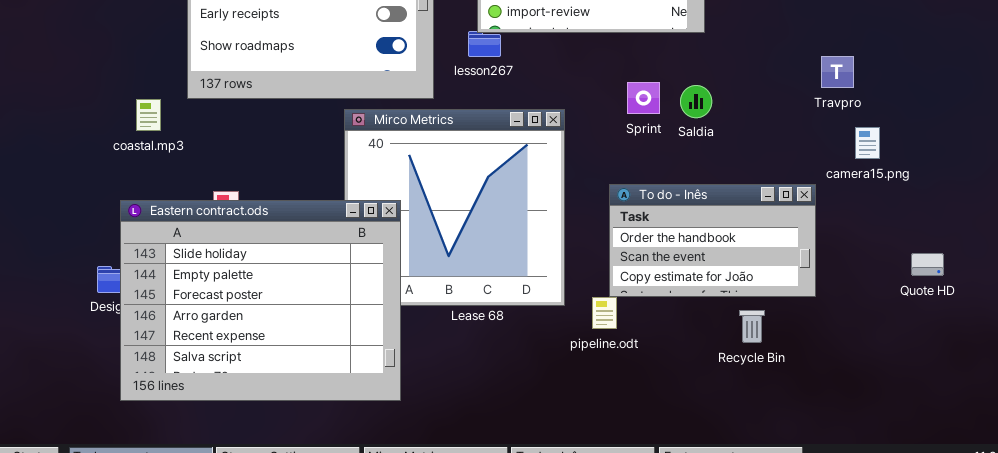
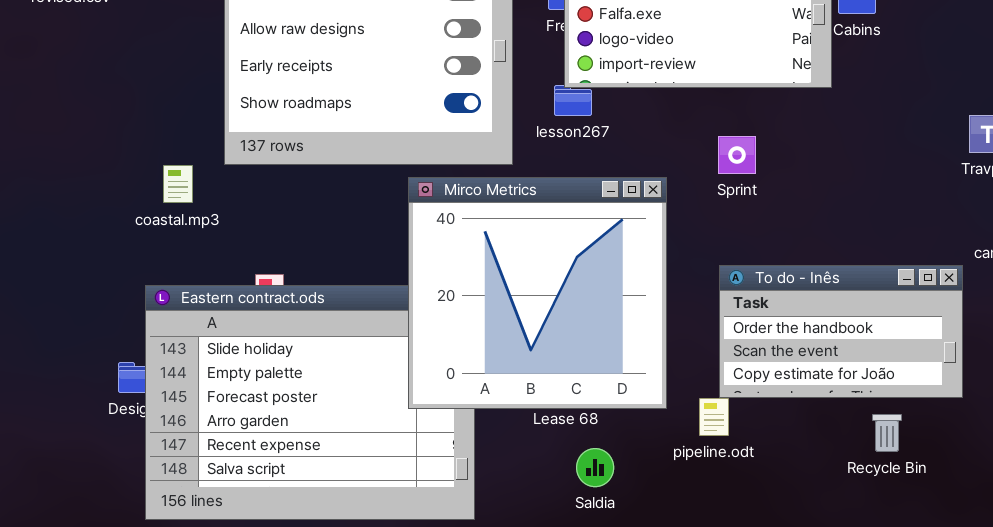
Sprint: [627,82,660,114] -> [718,136,756,174], moved
Saldia: [680,85,712,118] -> [576,448,614,487], moved
Mirco Metrics: [344,109,565,306] -> [408,177,667,409], raised

